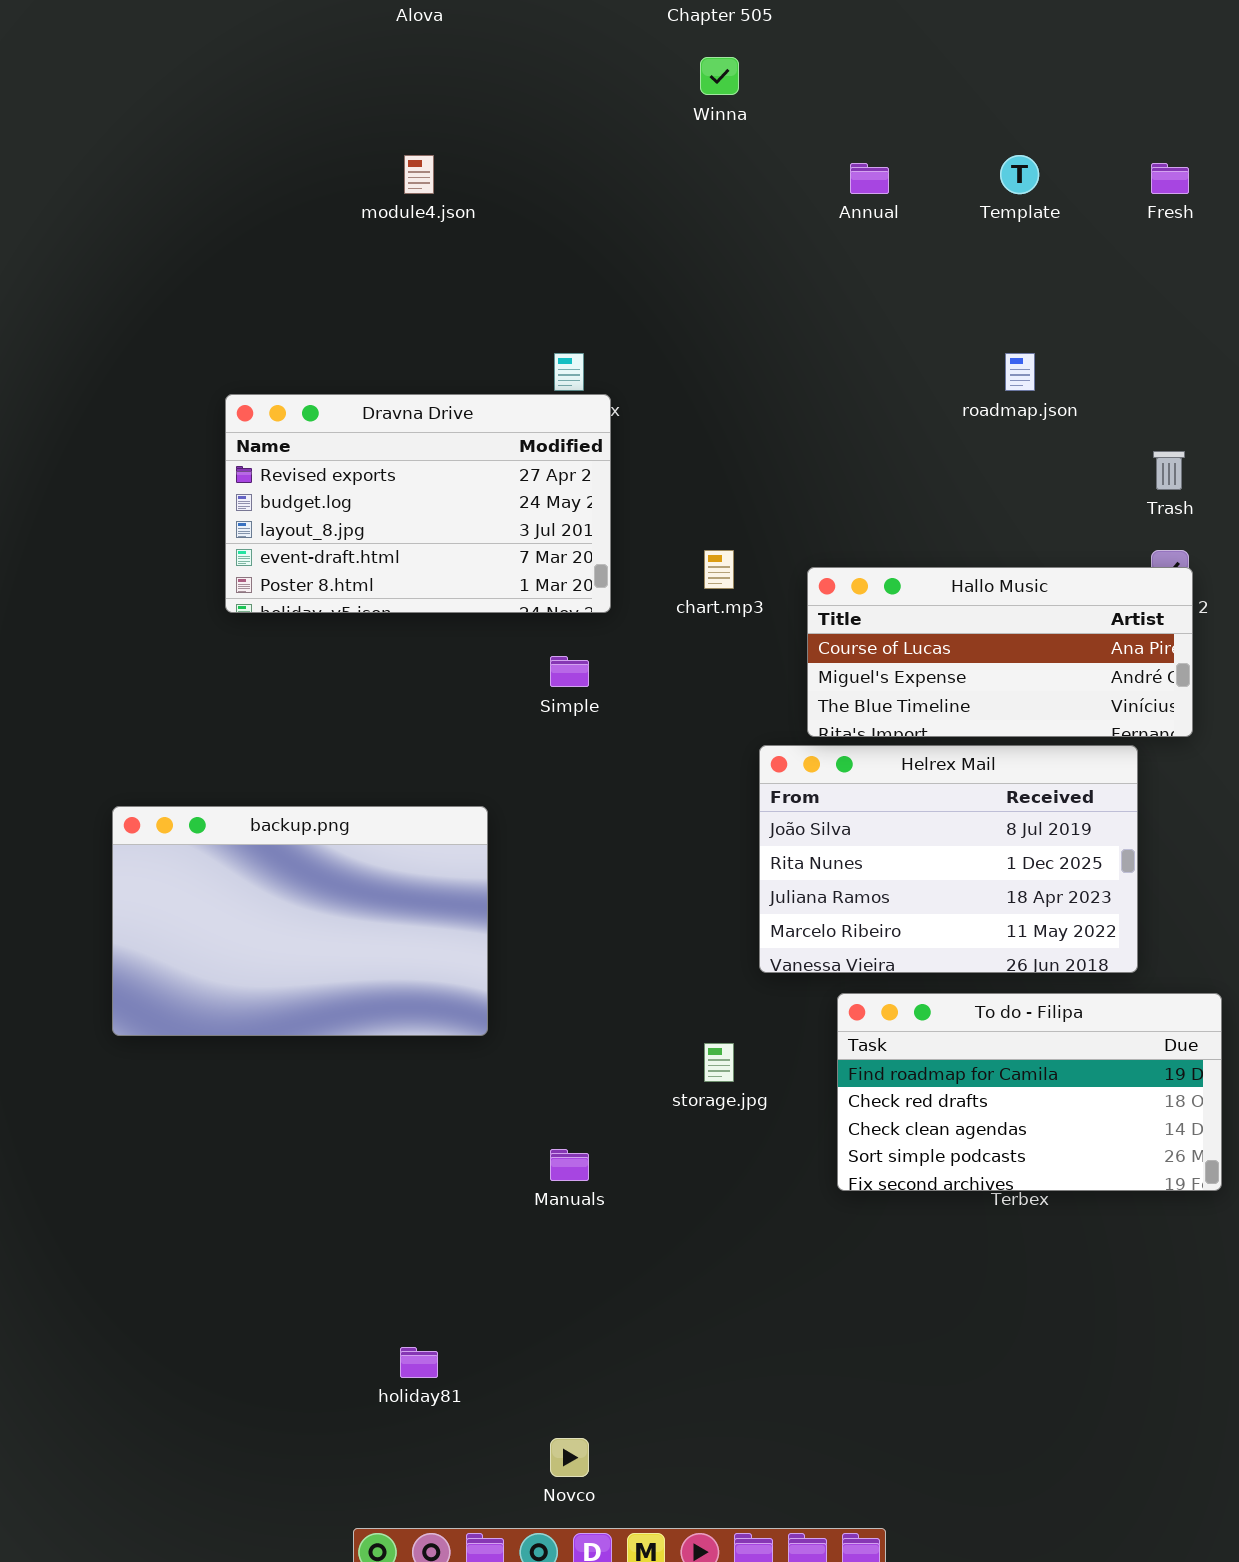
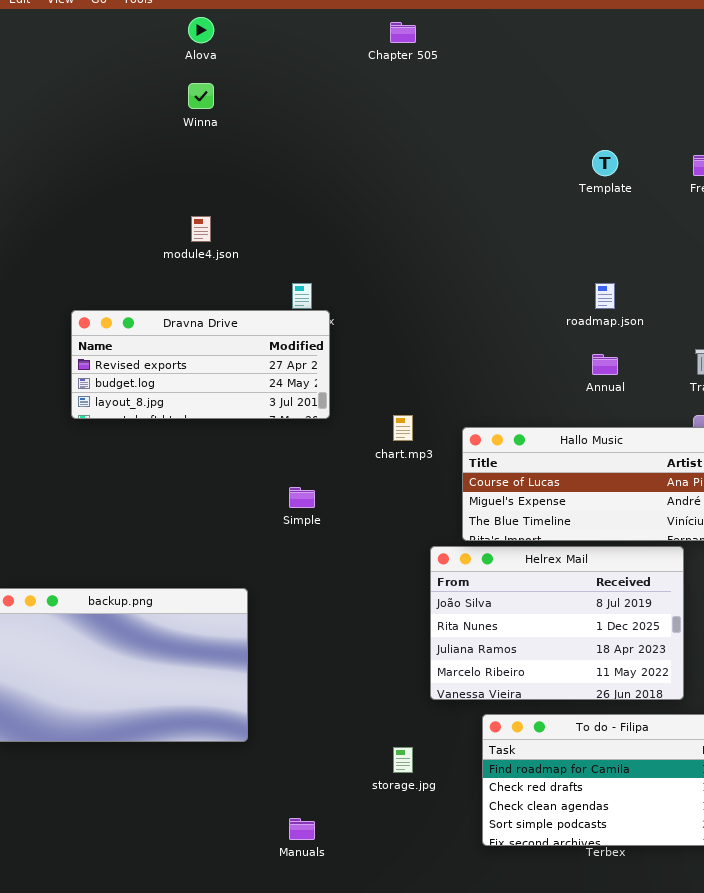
Winna: [700,57,739,95] -> [188,83,214,109], moved
module4.json: [404,155,434,194] -> [191,216,211,242], moved
Annual: [850,163,889,194] -> [592,354,618,375], moved
Dravna Drive: [225,394,611,613] -> [71,310,330,419], resized

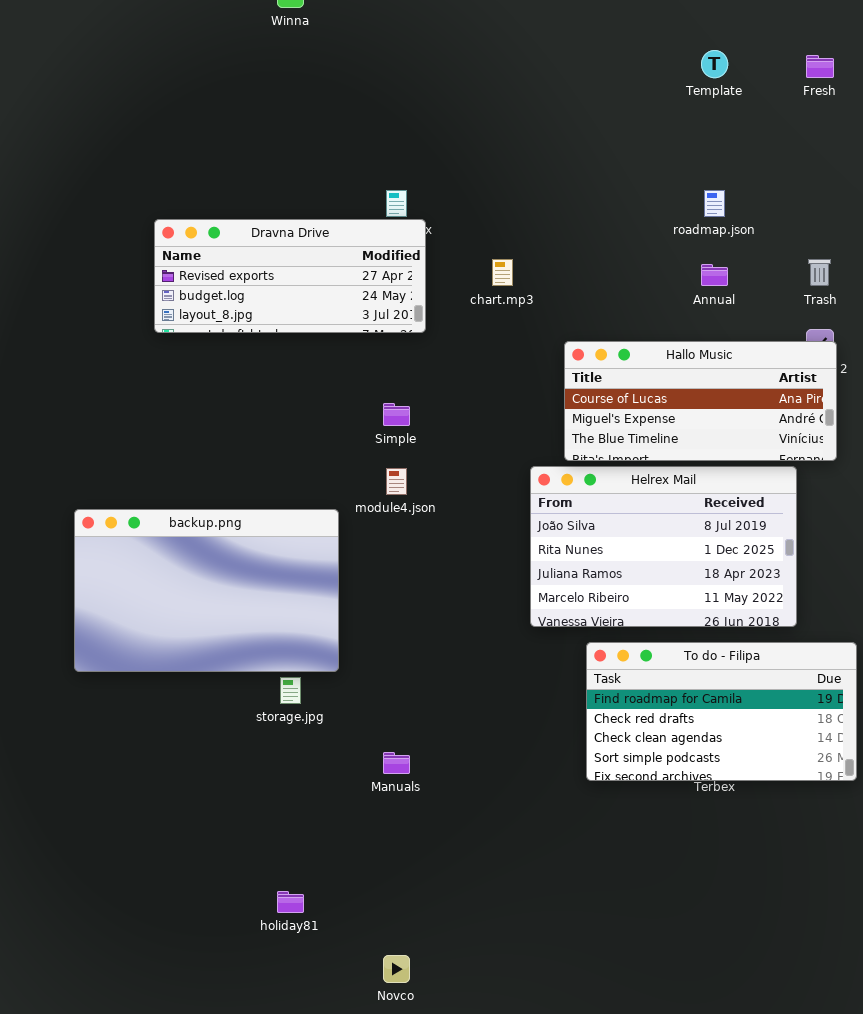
module4.json: [191,216,211,242] -> [386,468,407,495], moved
chart.mp3: [393,415,413,441] -> [492,259,513,286], moved
storage.jpg: [393,747,413,773] -> [280,677,301,704], moved

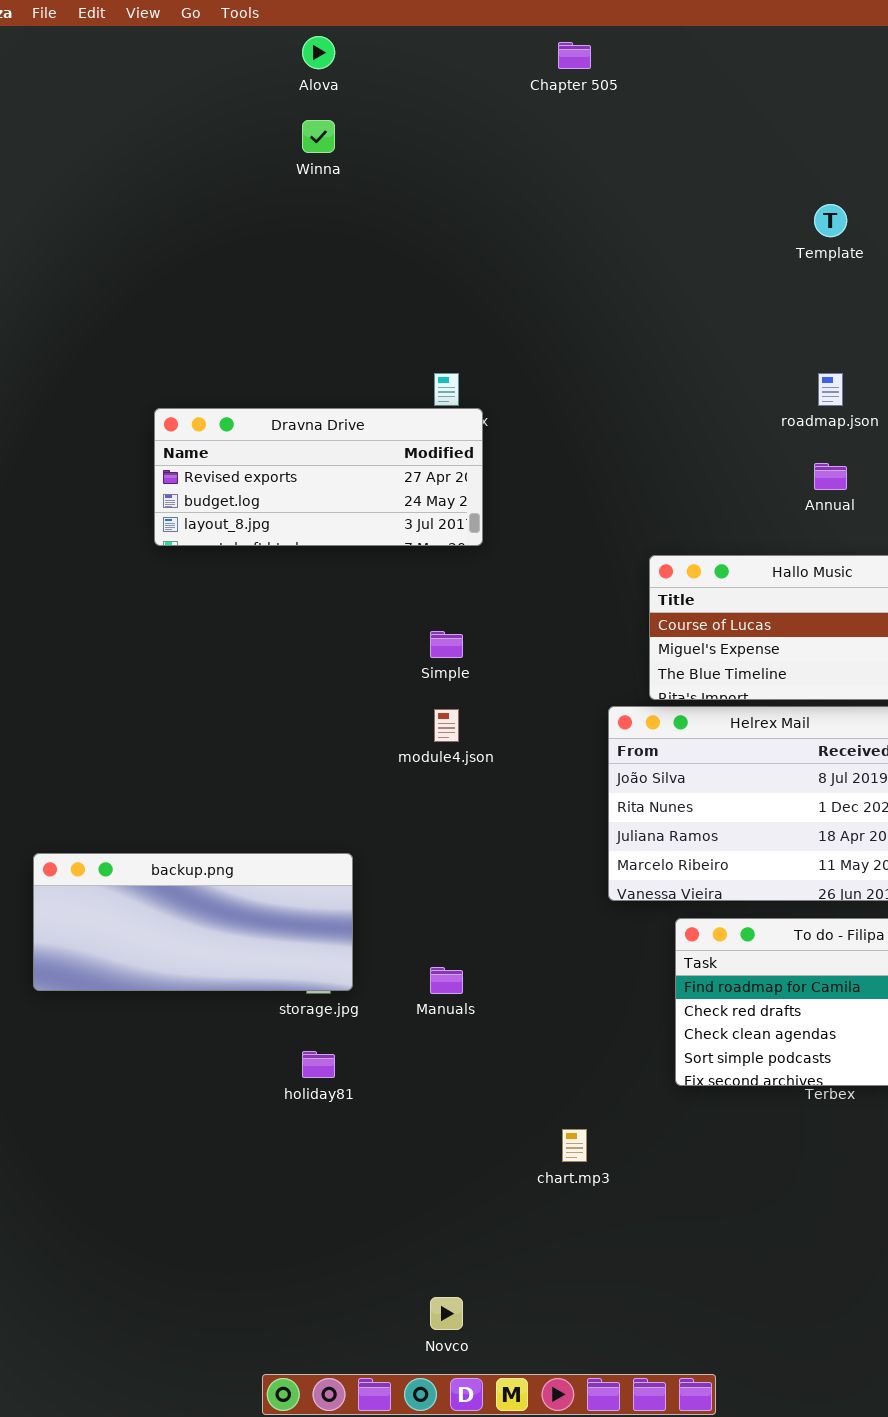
chart.mp3: [492,259,513,286] -> [562,1129,587,1162], moved
backup.png: [74,509,339,672] -> [33,853,353,991], moved, resized
Manuals: [383,752,410,774] -> [430,967,463,994], moved
holiday81: [277,891,304,913] -> [302,1051,335,1078], moved

